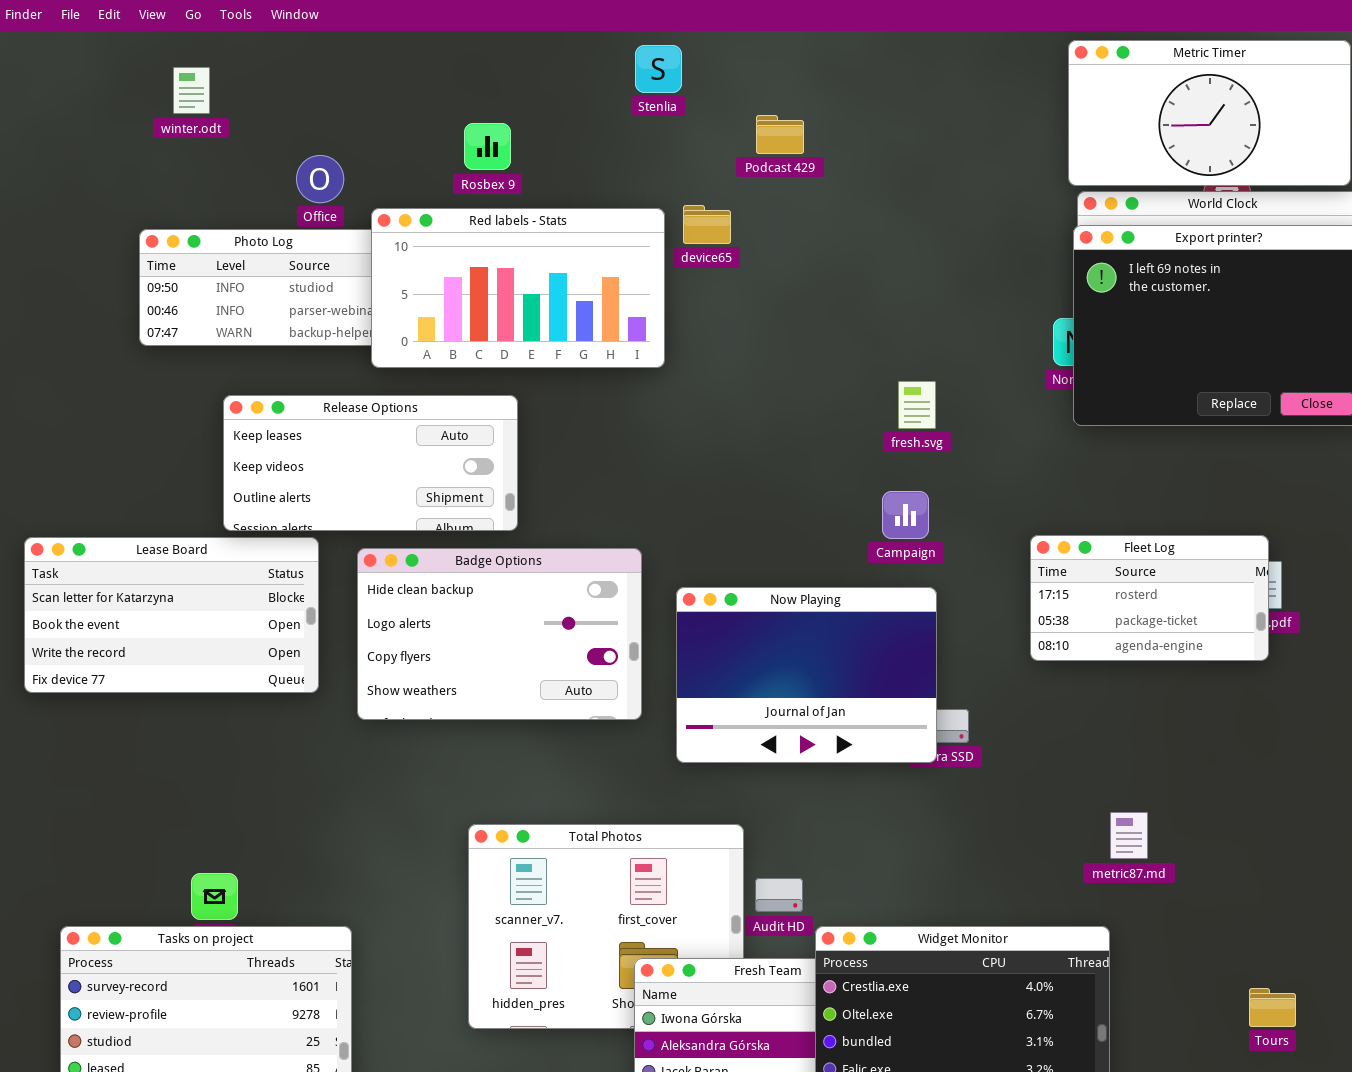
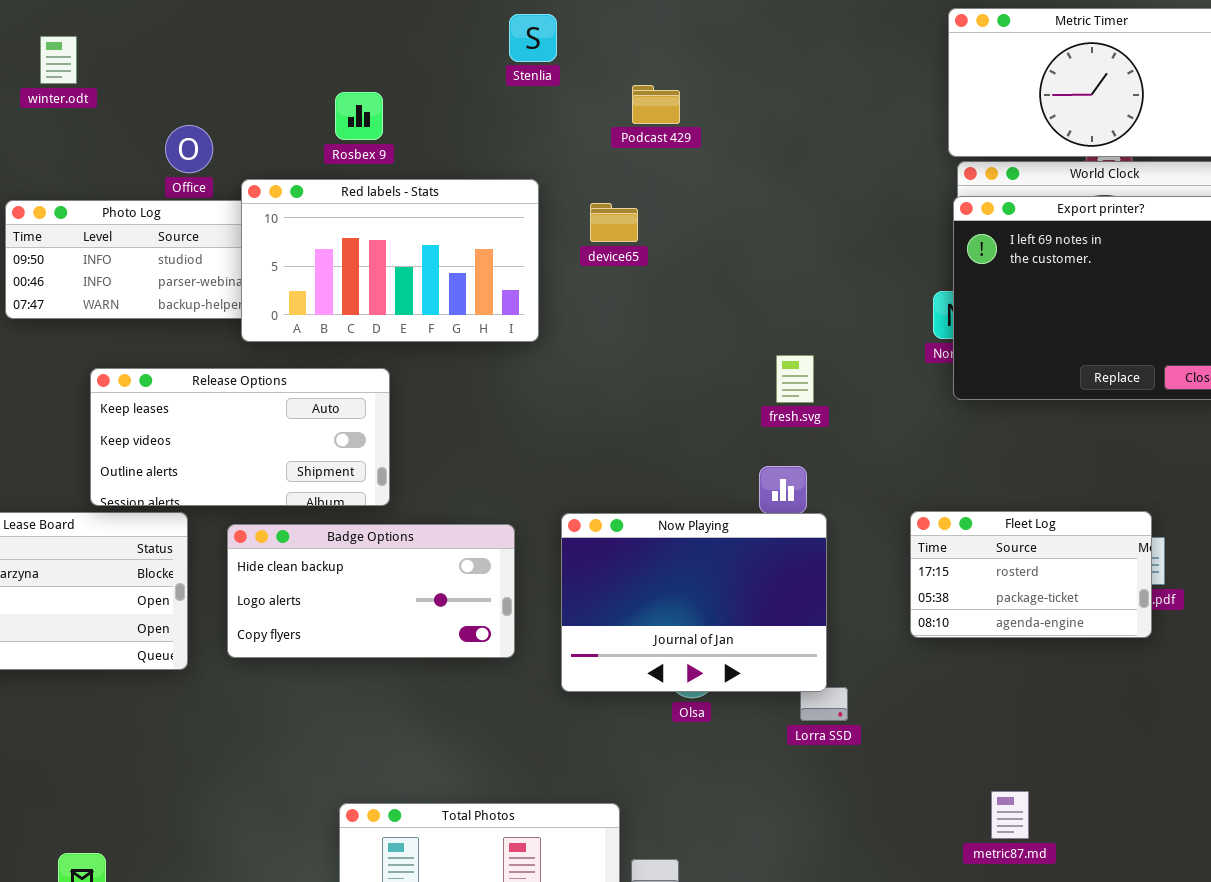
device65: [683,205,731,244] -> [590,203,638,242], moved
Badge Options: [357,548,642,720] -> [227,524,515,658], resized
Now Playing: [676,587,937,763] -> [561,513,827,692], moved

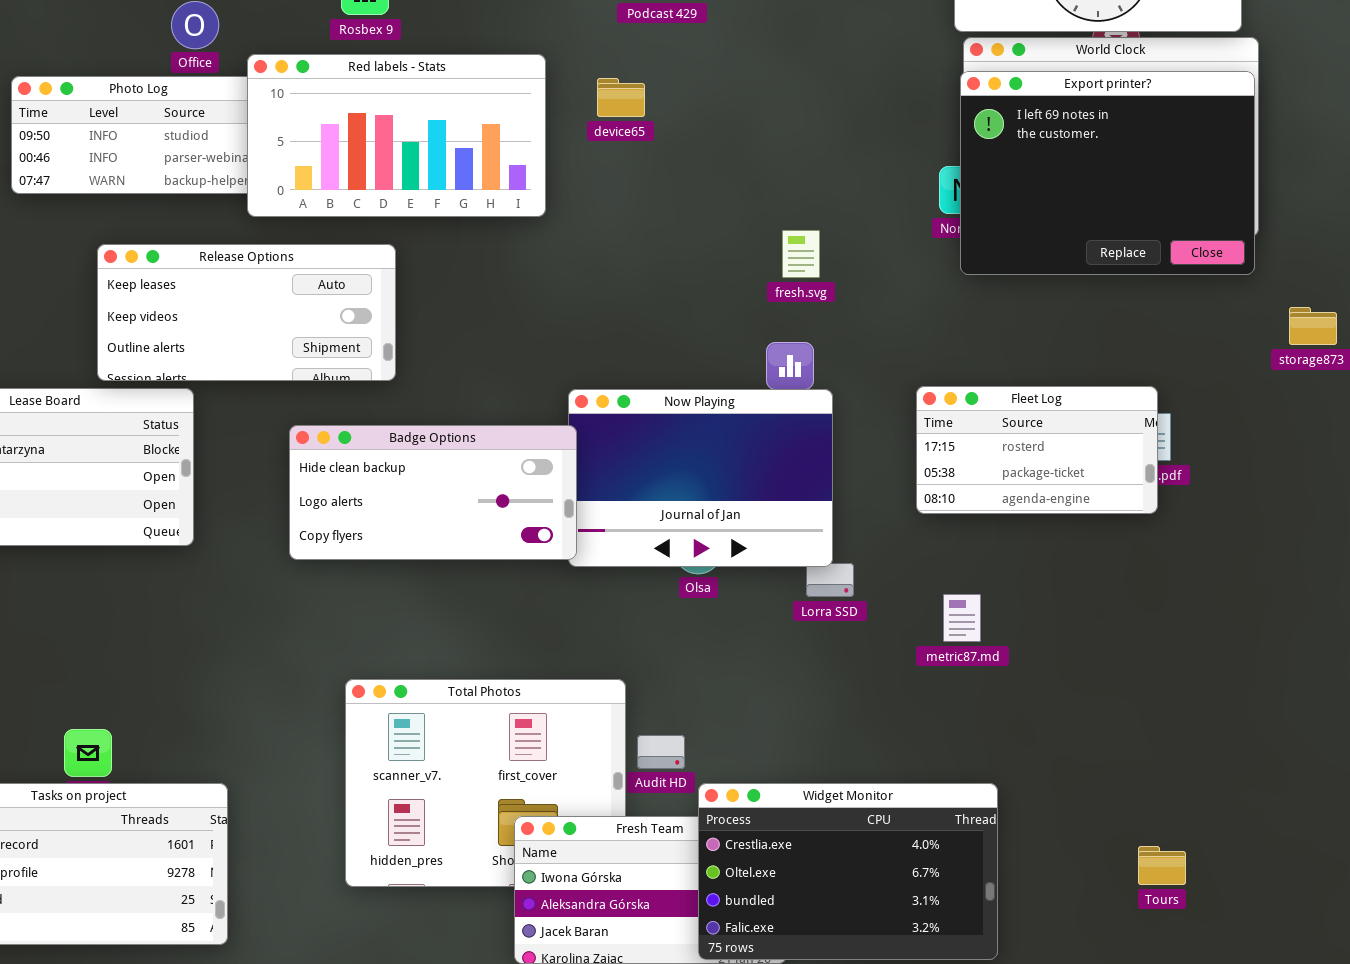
Badge Options: [227,524,515,658] -> [289,425,577,560], moved
metric87.md: [991,791,1029,839] -> [943,594,981,642], moved

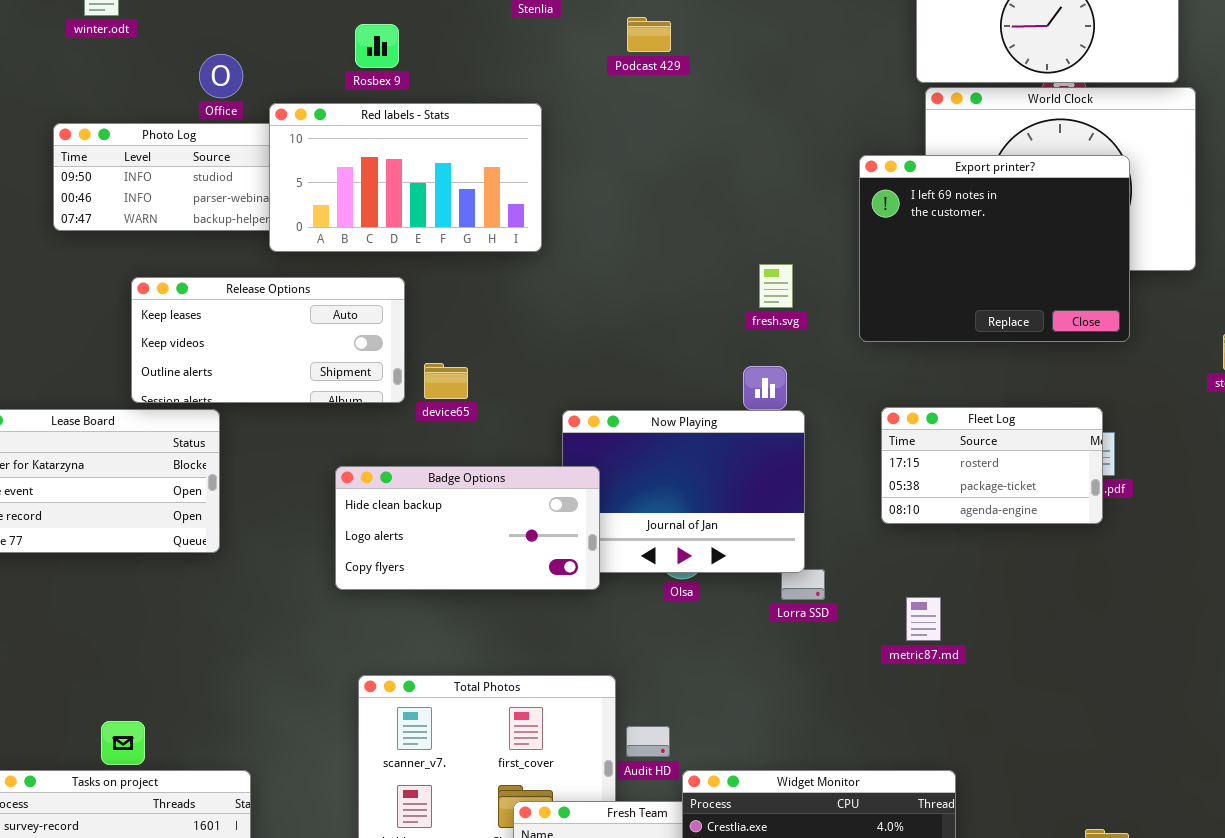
Export printer?: [960,71,1255,275] -> [859,155,1130,342], moved
device65: [597,78,645,117] -> [424,363,468,399], moved
Badge Options: [289,425,577,560] -> [335,466,600,590], moved

